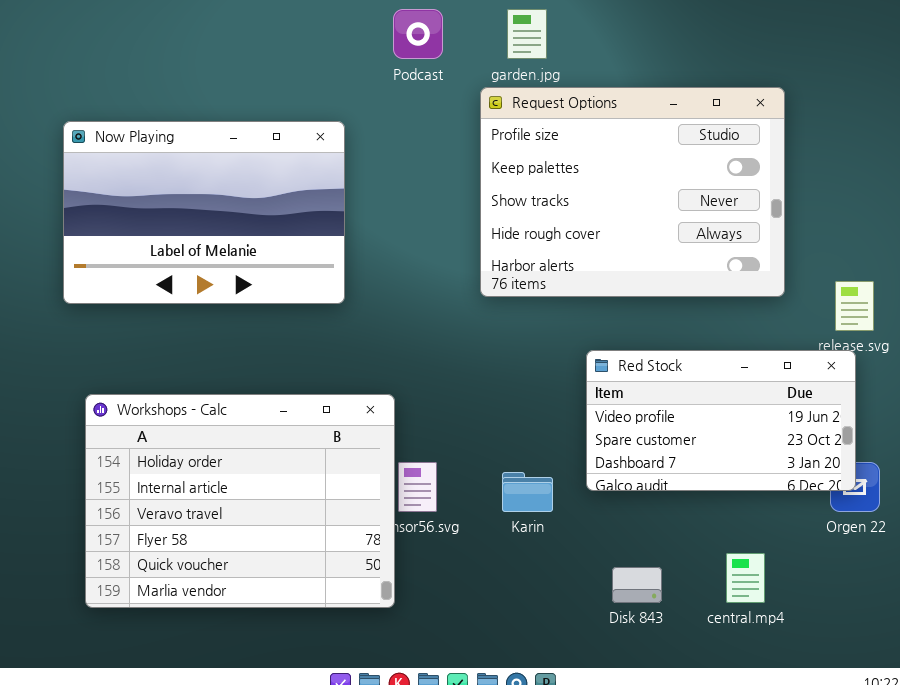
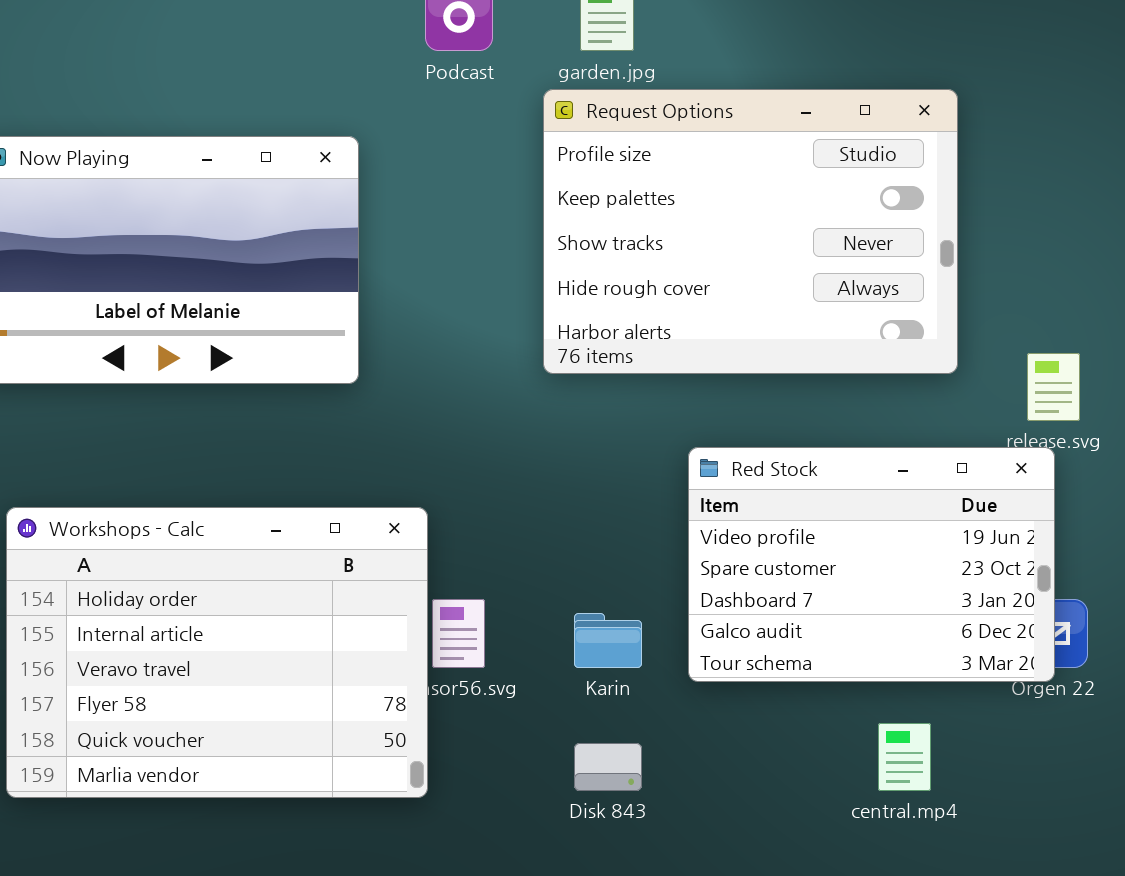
Red Stock: [586,350,856,491] -> [688,447,1055,682], resized
Disk 843: [612,567,662,603] -> [574,743,642,791], moved

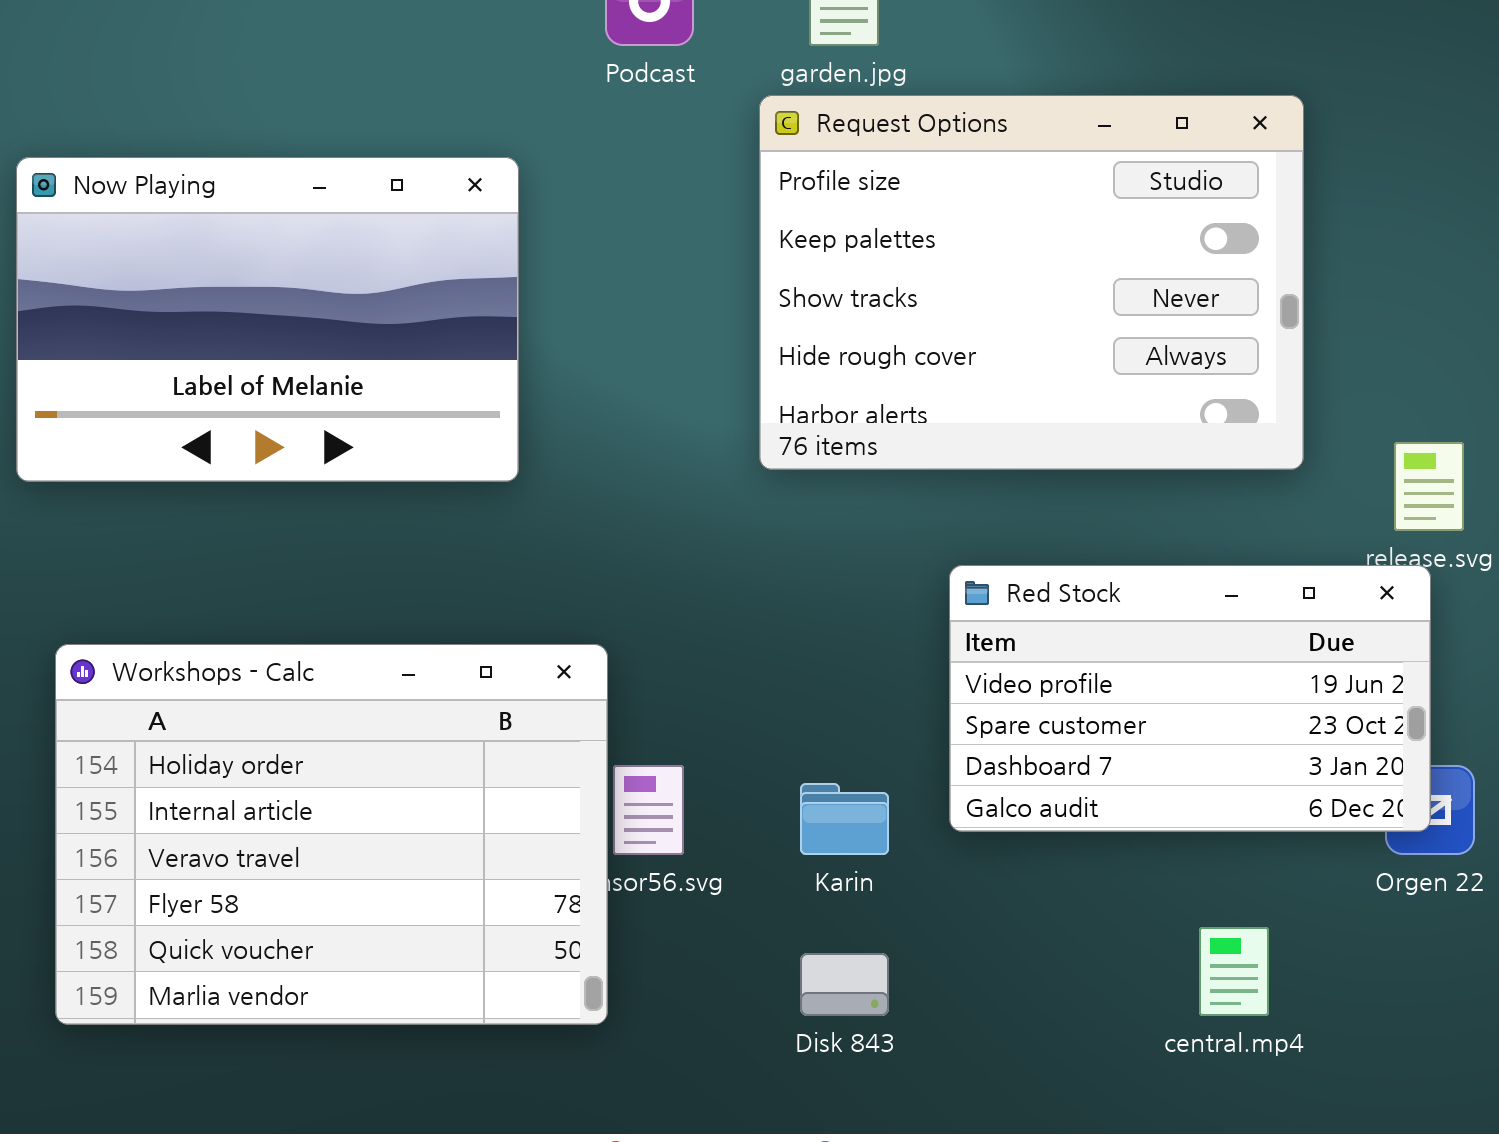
Red Stock: [688,447,1055,682] -> [949,565,1431,832], resized

